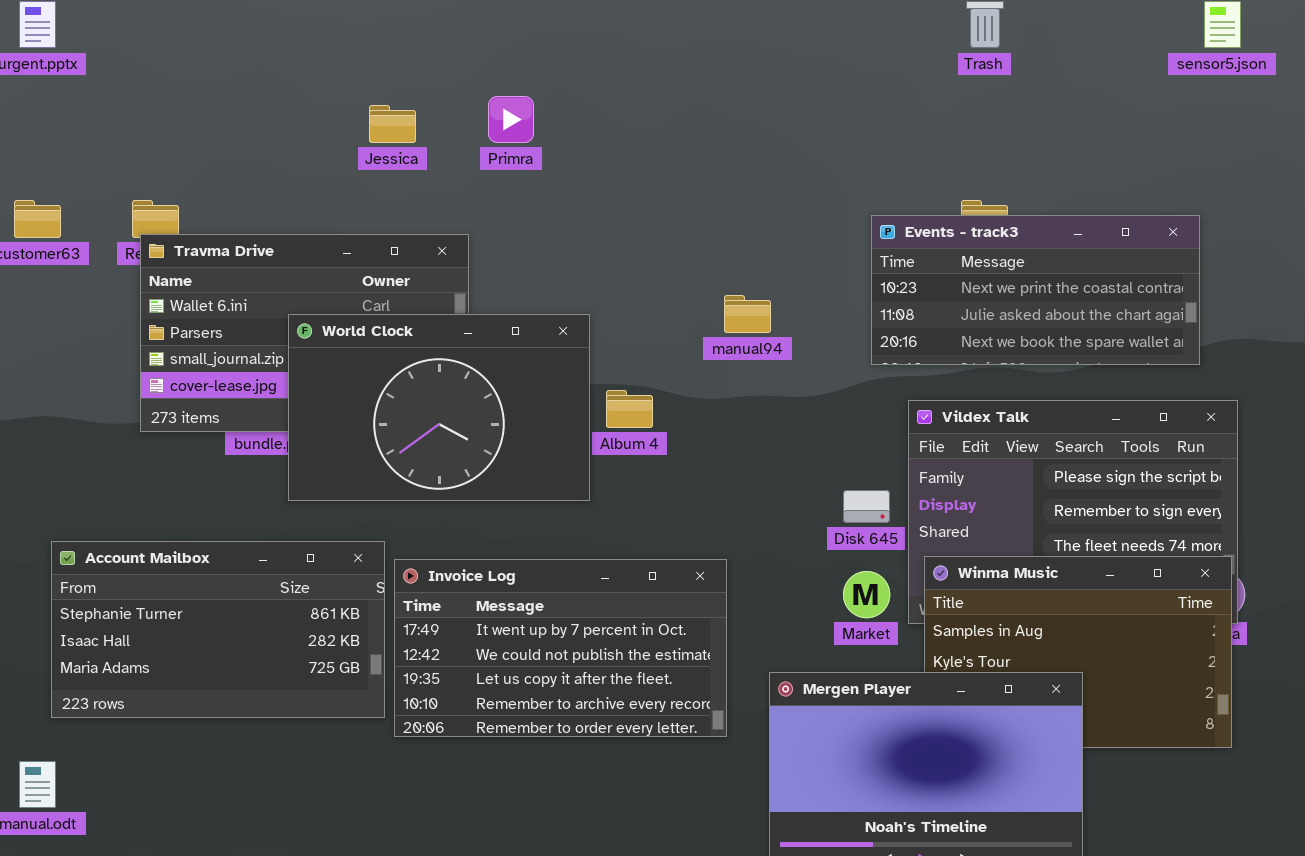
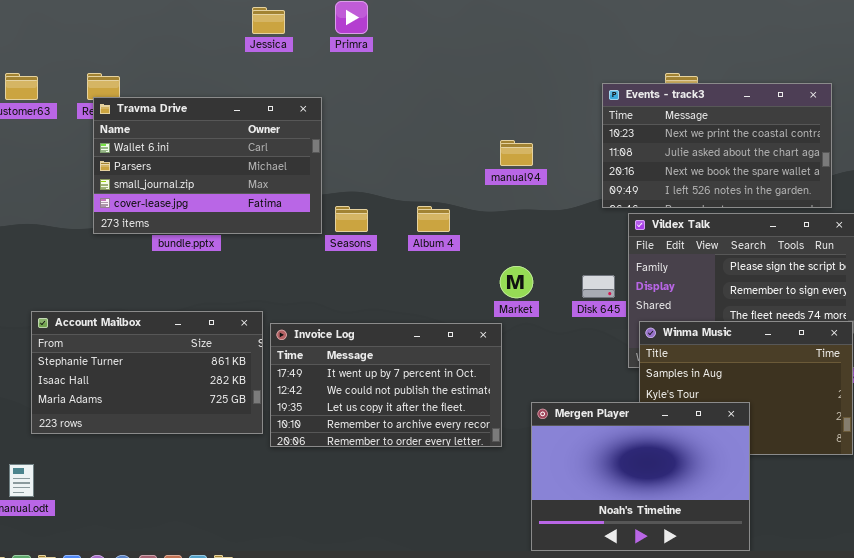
Events - track3: [871,215,1200,365] -> [602,83,832,208], resized
World Clock: [288,314,590,501] -> none, closed
Market: [843,571,890,618] -> [500,266,533,298], moved

